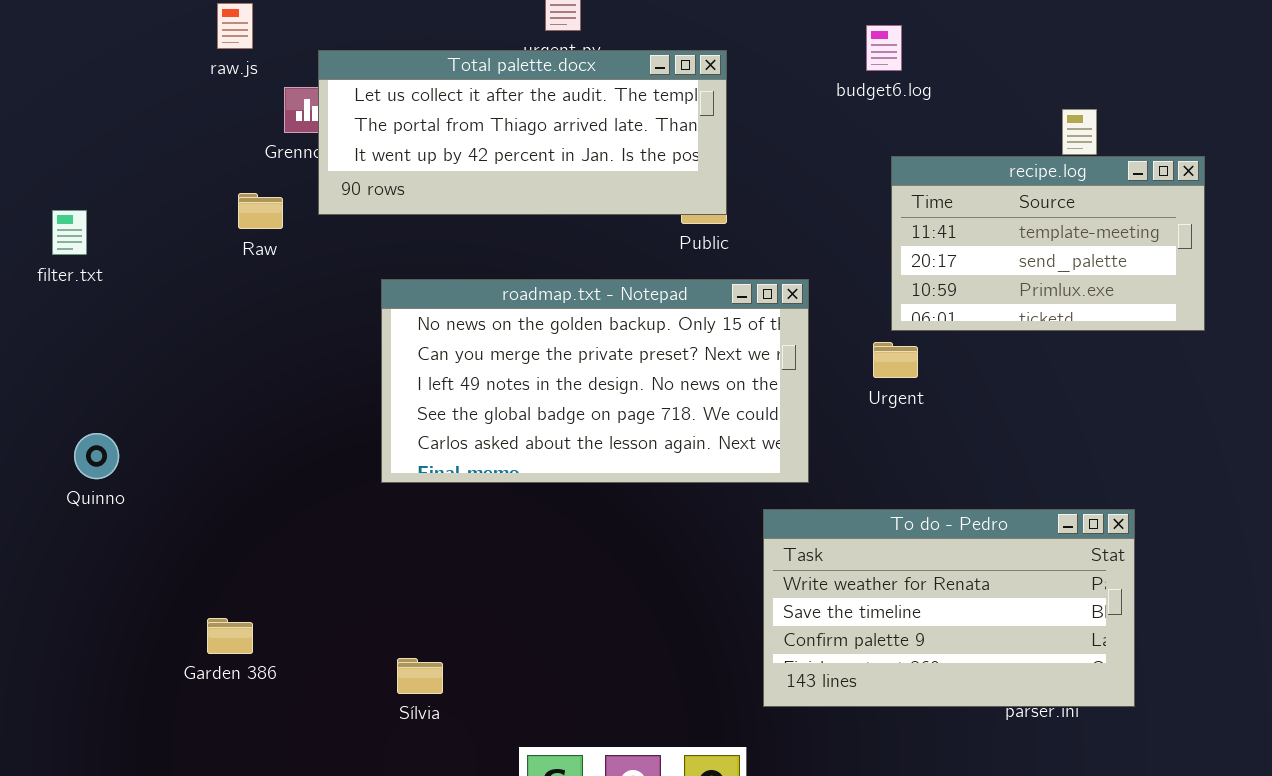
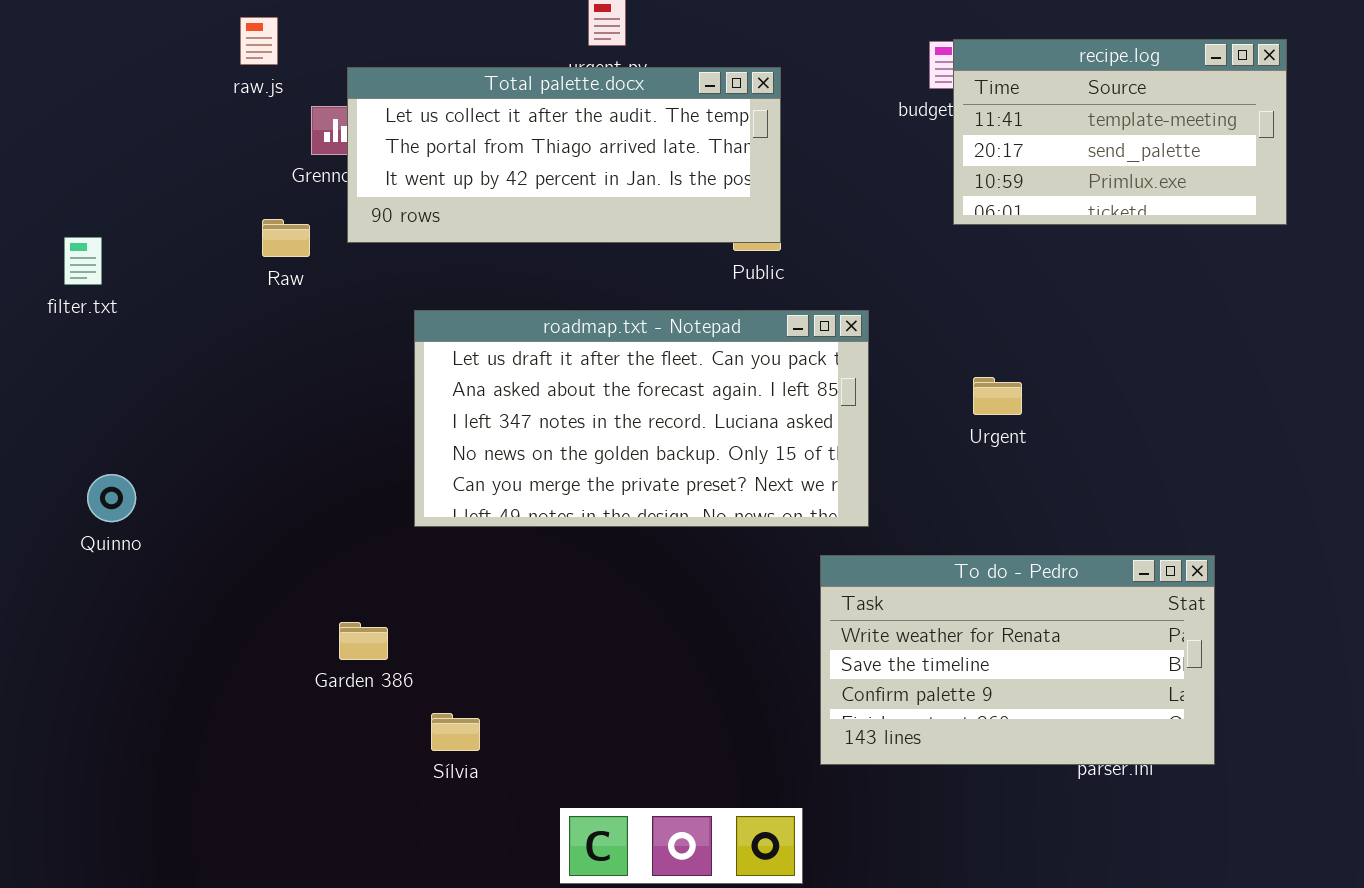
recipe.log: [891,156,1205,331] -> [953,39,1287,225], moved
roadmap.txt - Notepad: [381,279,809,483] -> [414,310,869,527], scrolled up 3 rows
Urgent: [873,342,918,378] -> [973,377,1022,415], moved
Garden 386: [207,618,253,654] -> [339,622,388,660], moved

